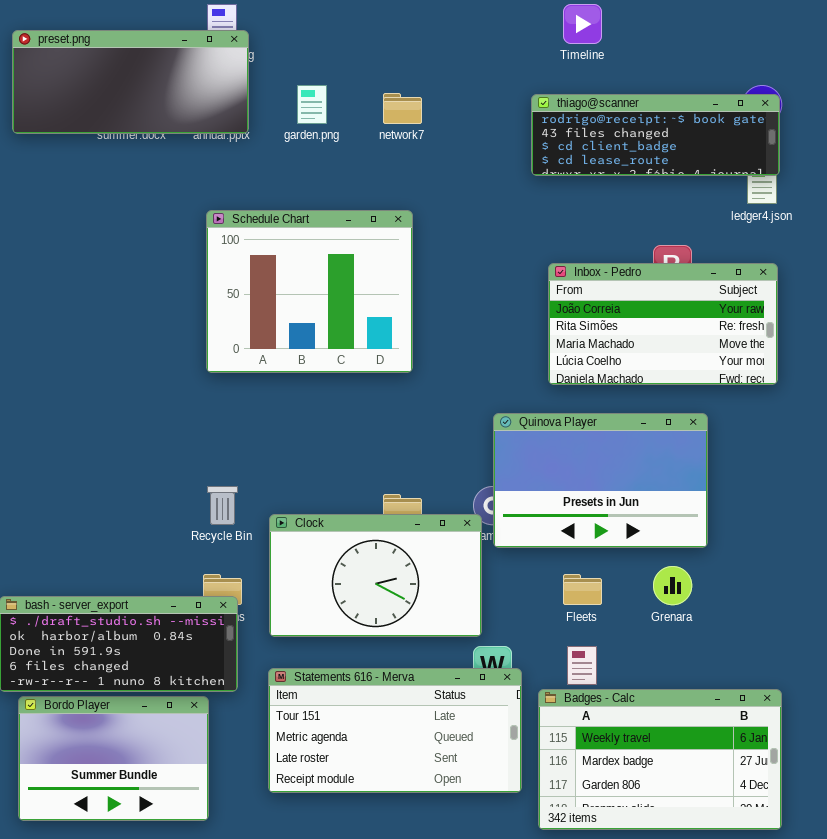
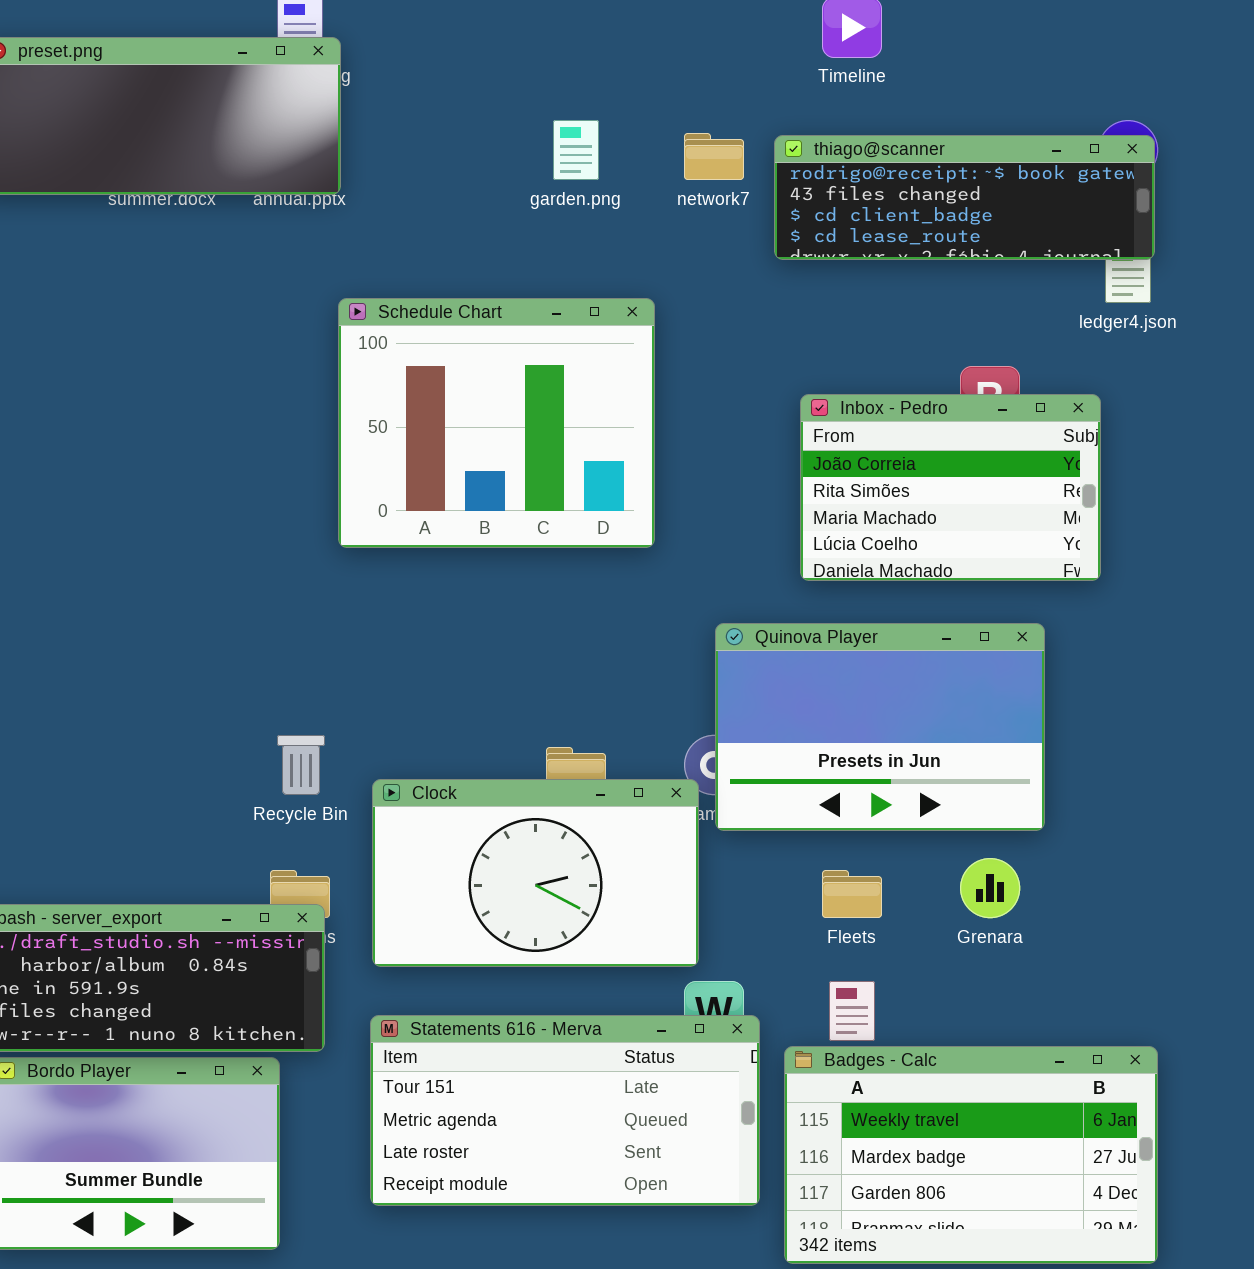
garden.png: [297,85,327,124] -> [553,120,599,180], moved
network7: [383,93,422,124] -> [684,133,744,180], moved
Schedule Chart: [206,210,413,373] -> [338,298,655,548], moved
Inbox - Pedro: [548,263,778,385] -> [800,394,1101,581], resized

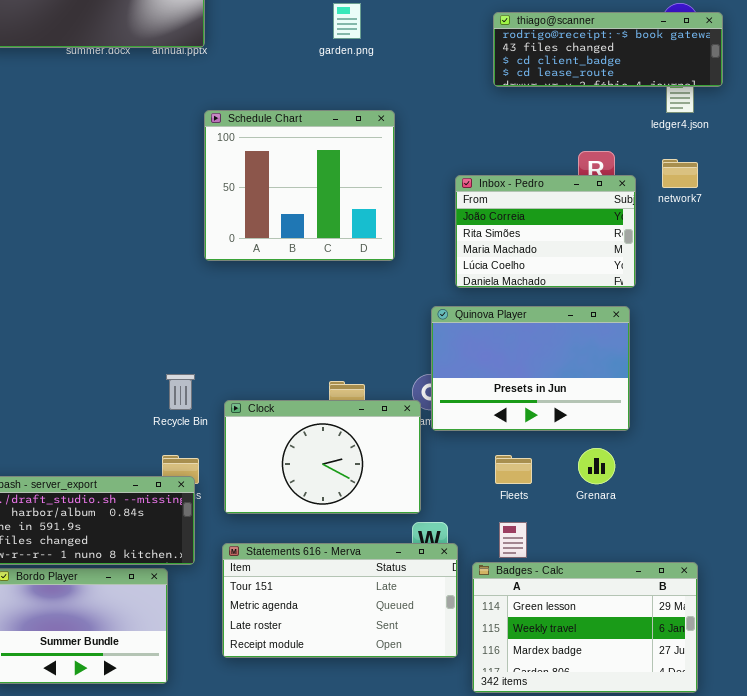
network7: [684,133,744,180] -> [662,159,698,188], moved
thiago@scanner: [774,135,1155,260] -> [493,12,723,87], moved
Inbox - Pedro: [800,394,1101,581] -> [455,175,636,288], moved
Badges - Calc: [784,1046,1158,1264] -> [472,562,698,693], scrolled up 1 row

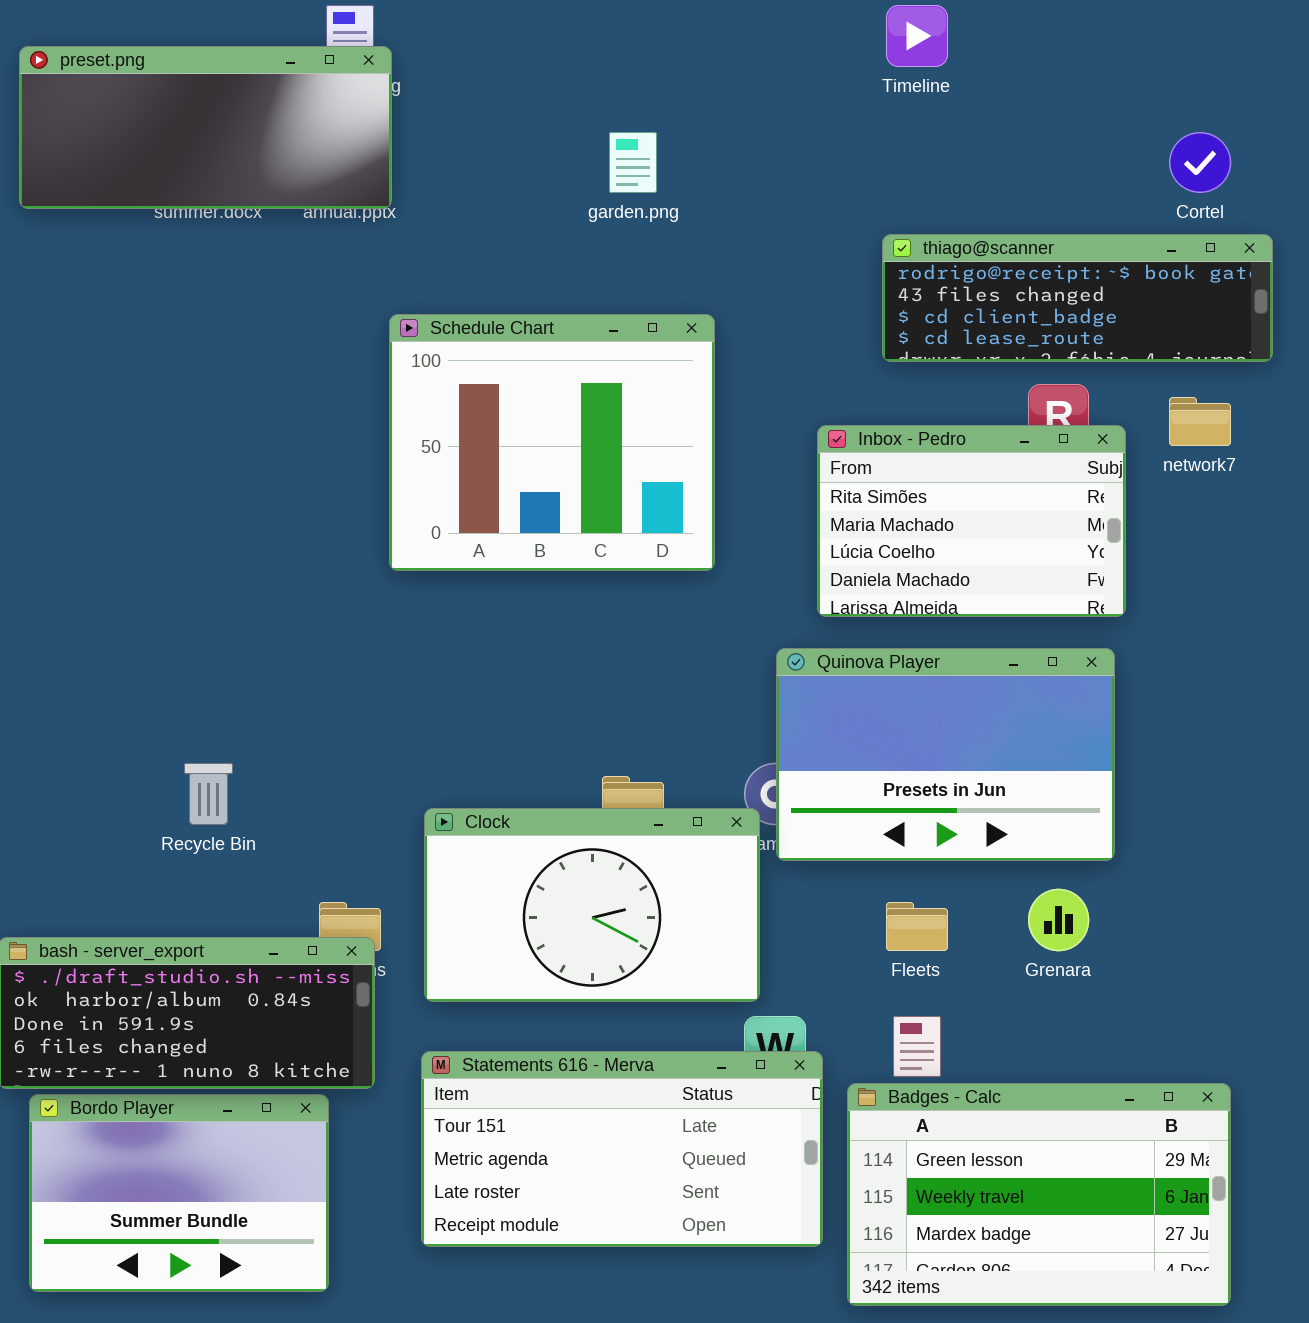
thiago@scanner: [493,12,723,87] -> [882,234,1273,362], moved
Inbox - Pedro: [455,175,636,288] -> [817,425,1126,617], scrolled down 1 row
Recycle Bin: [166,374,195,410] -> [184,763,233,825], moved

